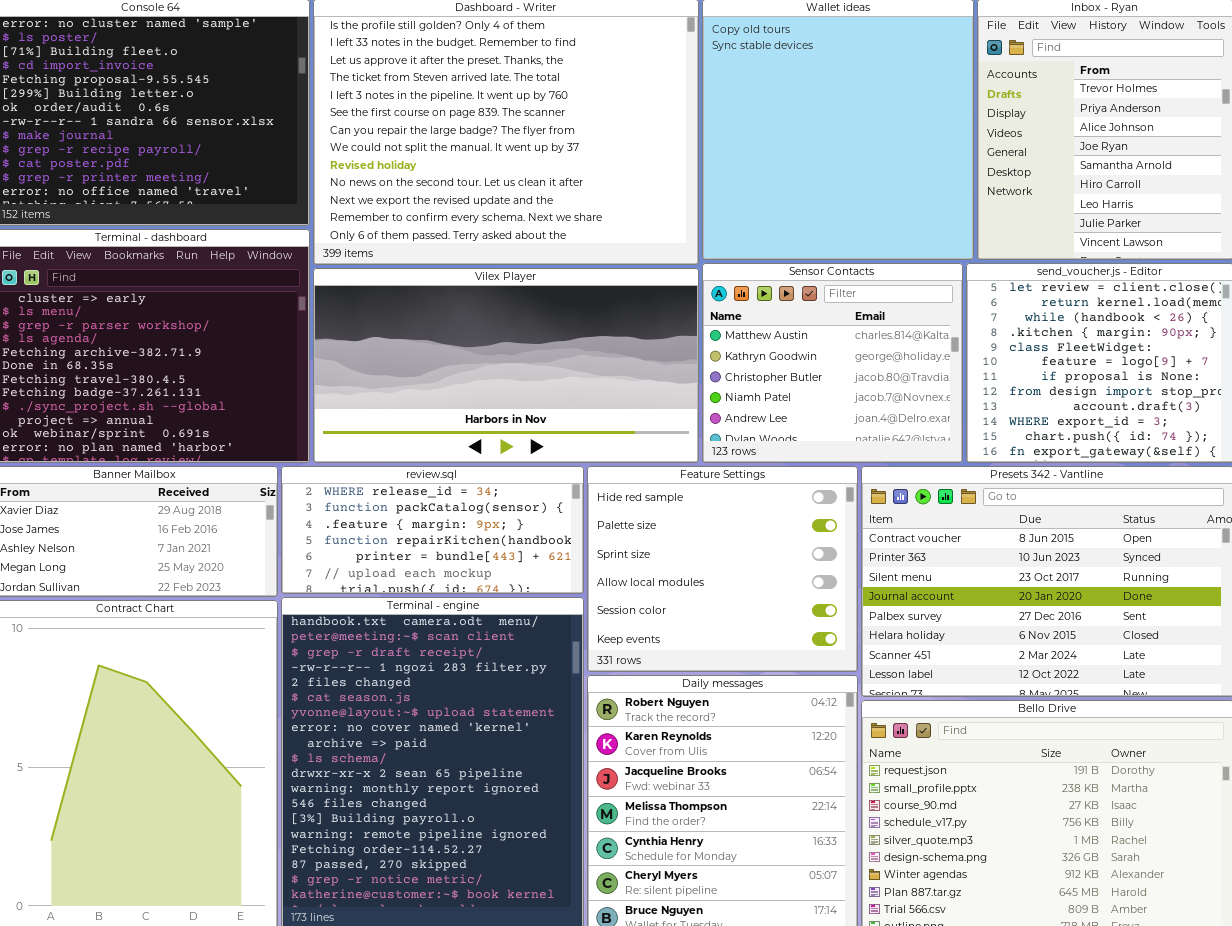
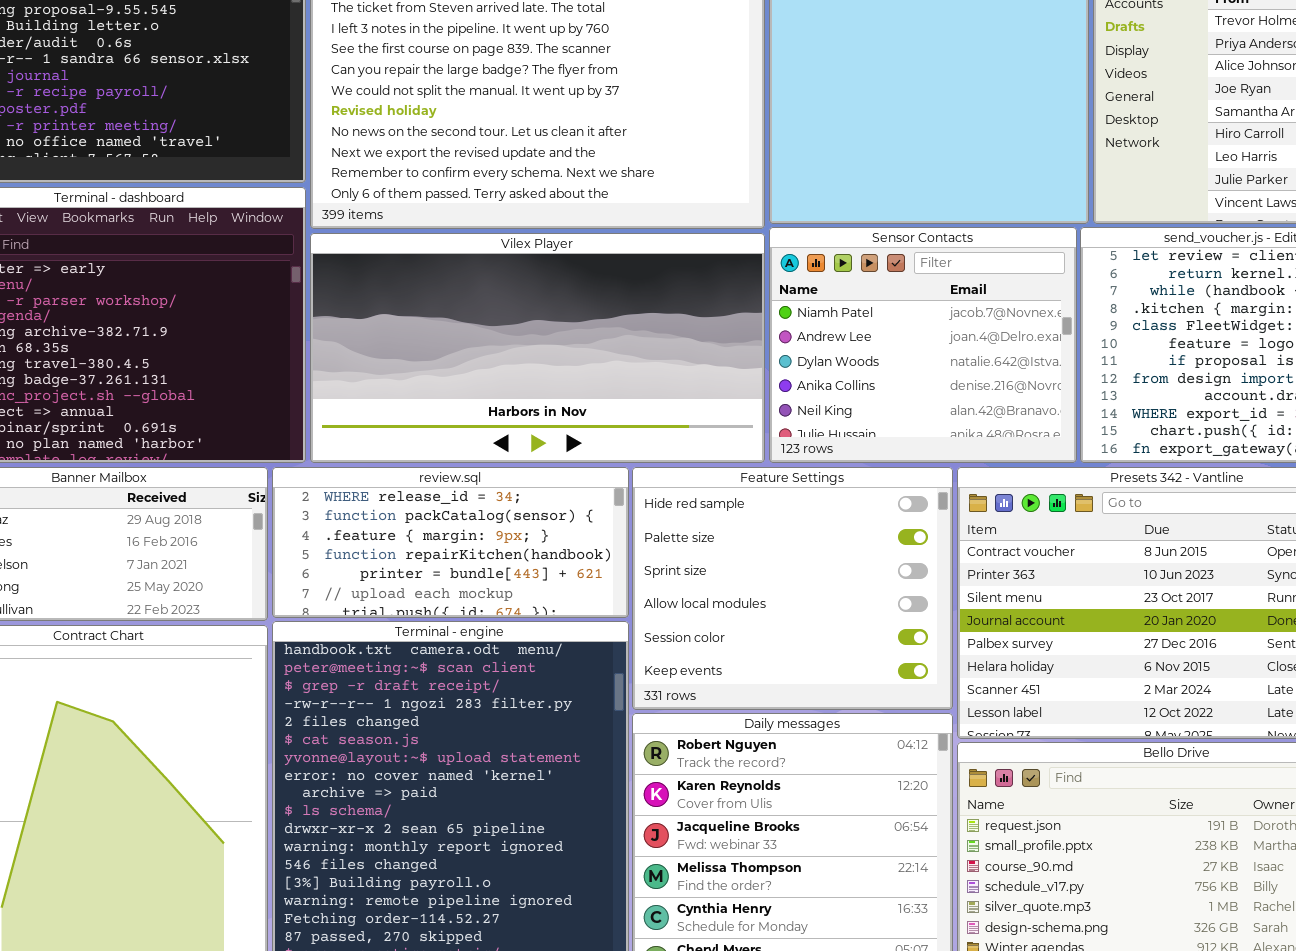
Sensor Contacts: [702,263,963,463] -> [769,227,1077,463], scrolled down 3 rows

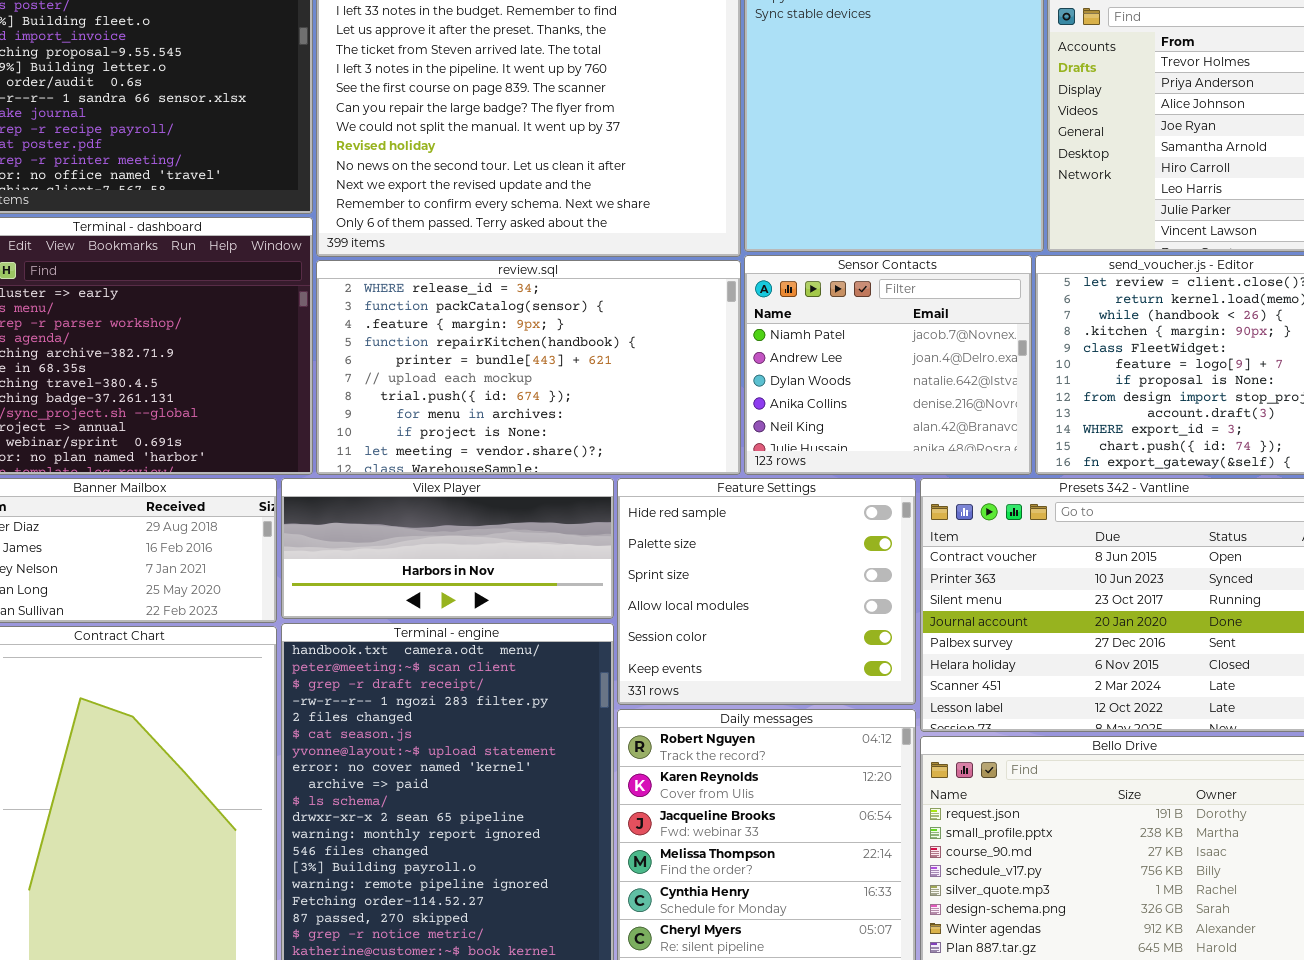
Vilex Player: [310,233,765,463] -> [281,478,614,619], moved, resized
review.sql: [272,467,629,618] -> [316,260,741,475], moved, resized

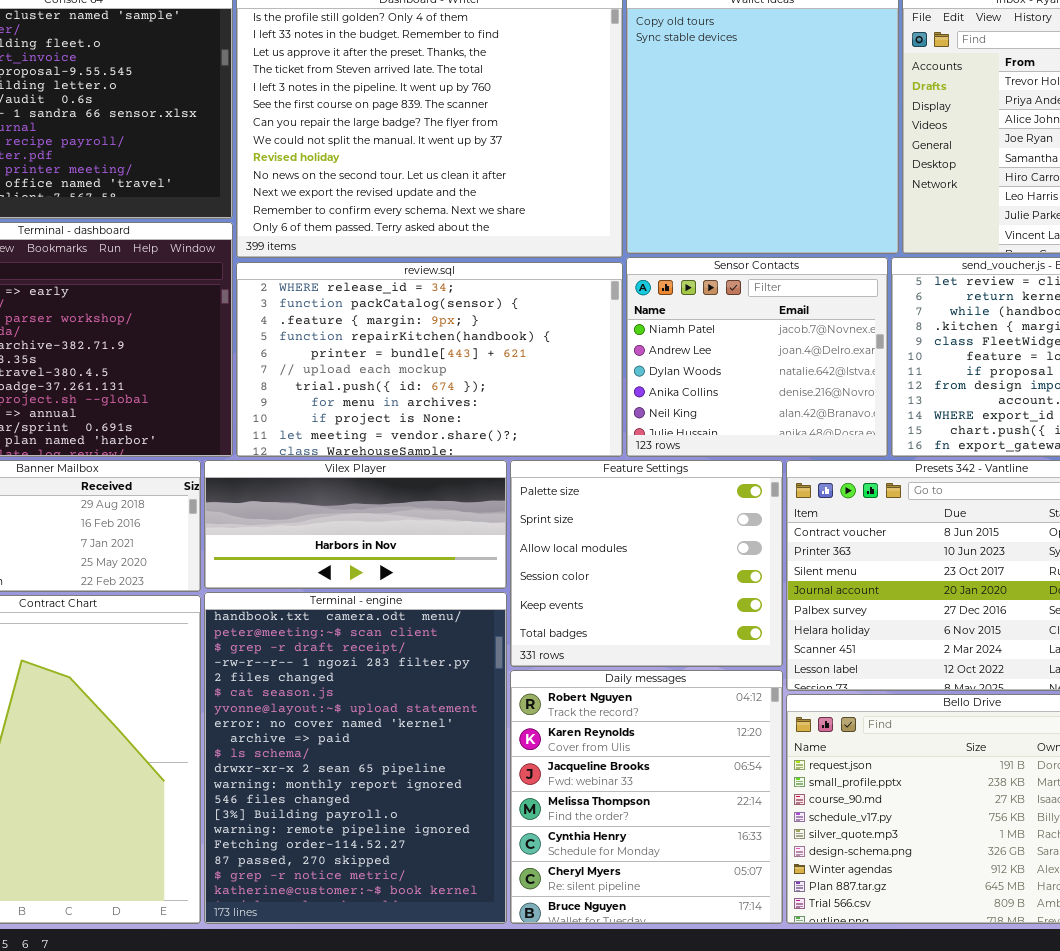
Feature Settings: [617,478,916,705] -> [510,460,783,667], scrolled down 1 row

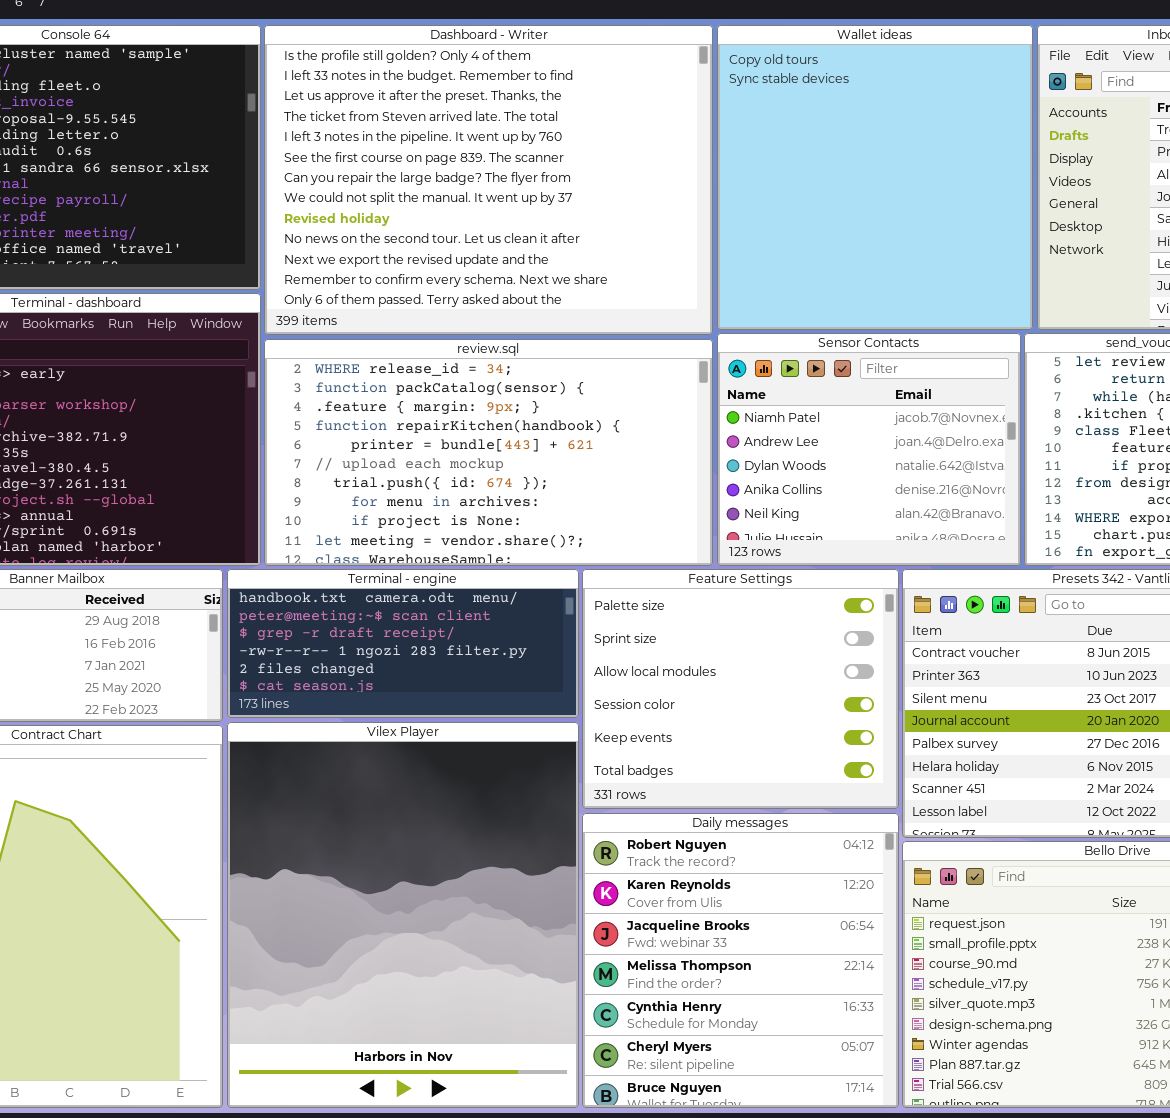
Vilex Player: [204,460,507,589] -> [227,722,579,1108], moved, resized
Terminal - engine: [204,592,507,924] -> [227,569,579,718], moved, resized

